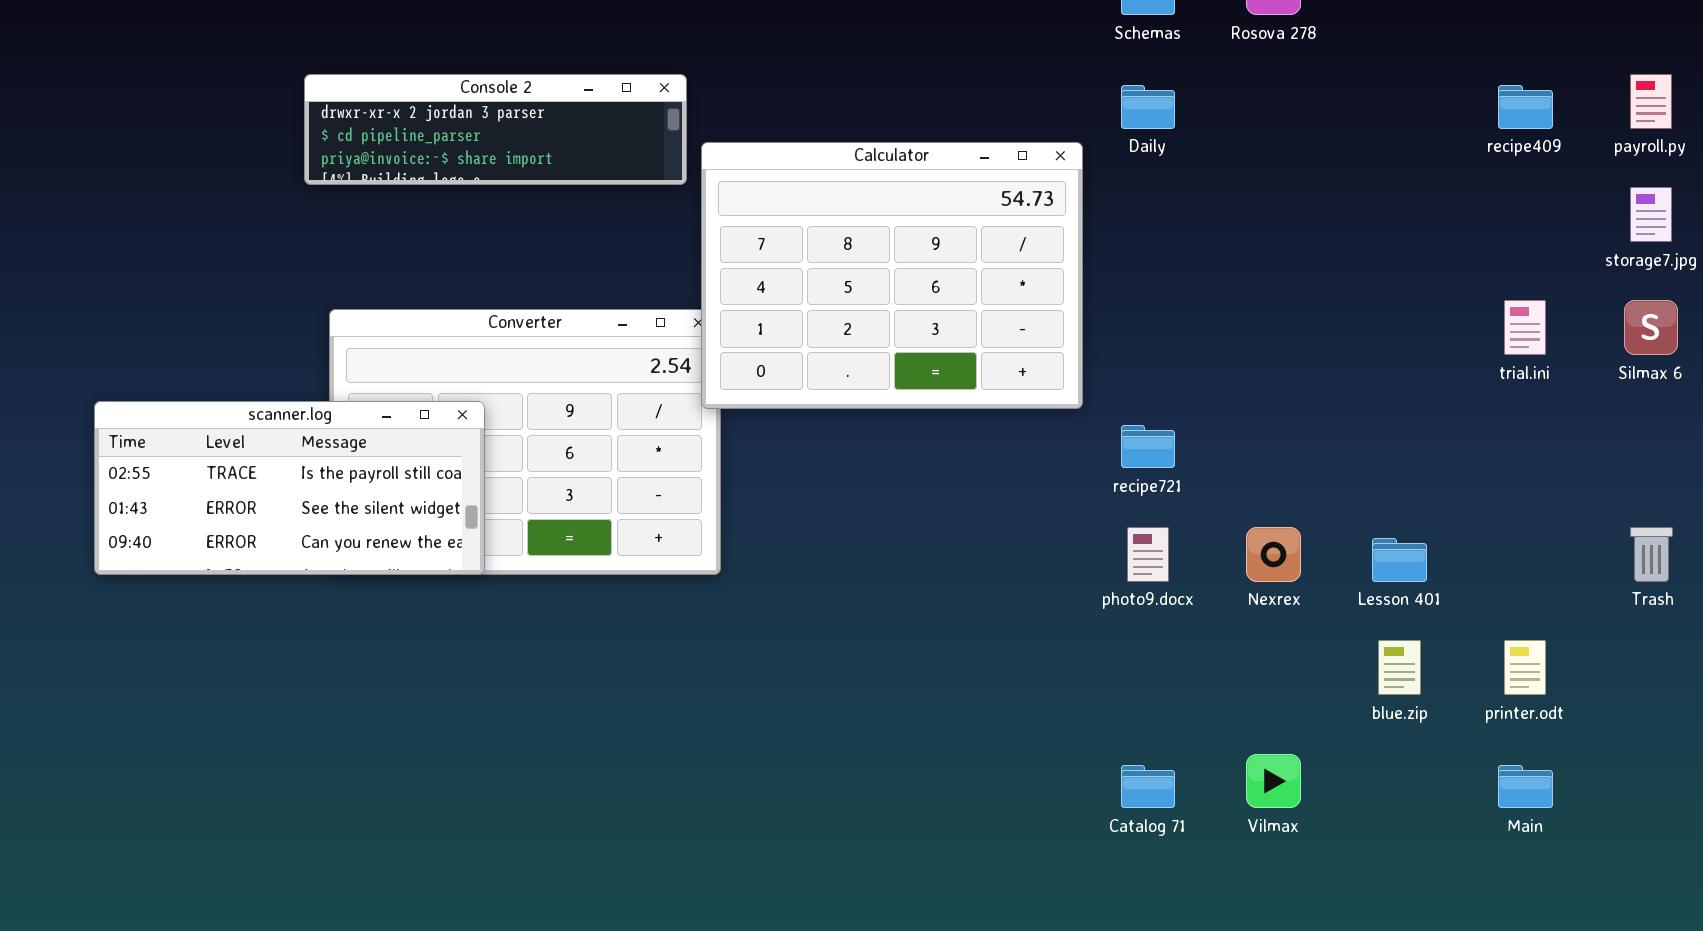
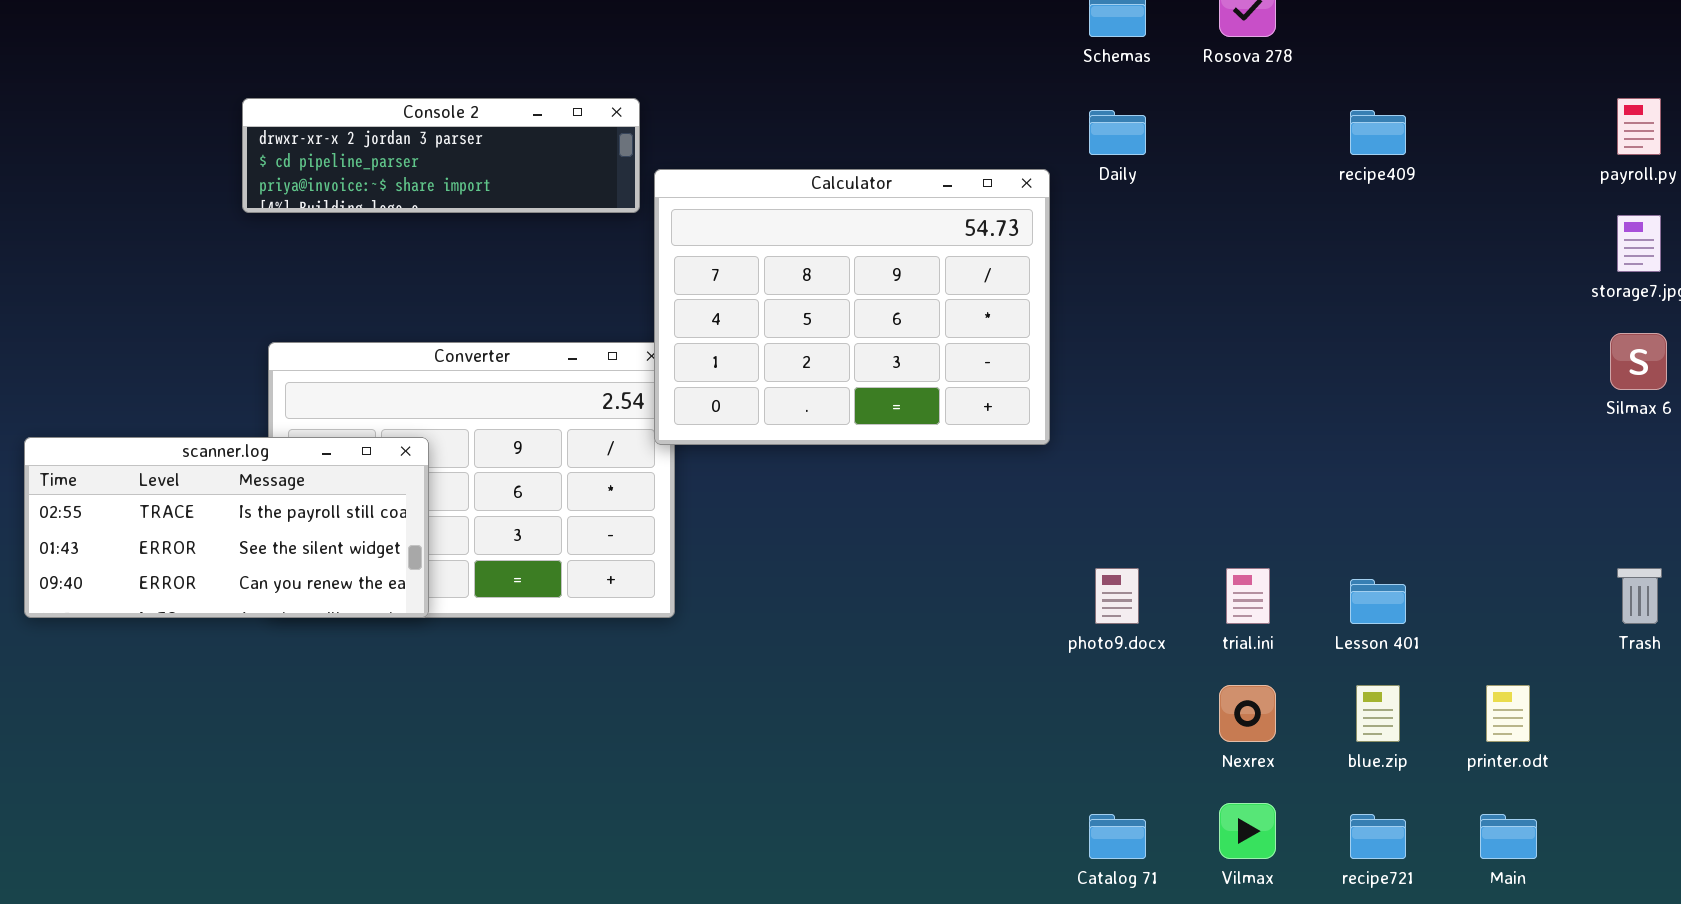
recipe409: [1498,85,1553,129] -> [1350,110,1406,155], moved
trial.ini: [1504,300,1546,355] -> [1226,568,1270,624], moved
recipe721: [1121,425,1175,468] -> [1350,814,1406,859], moved
Nexrex: [1246,527,1301,582] -> [1219,685,1276,742], moved

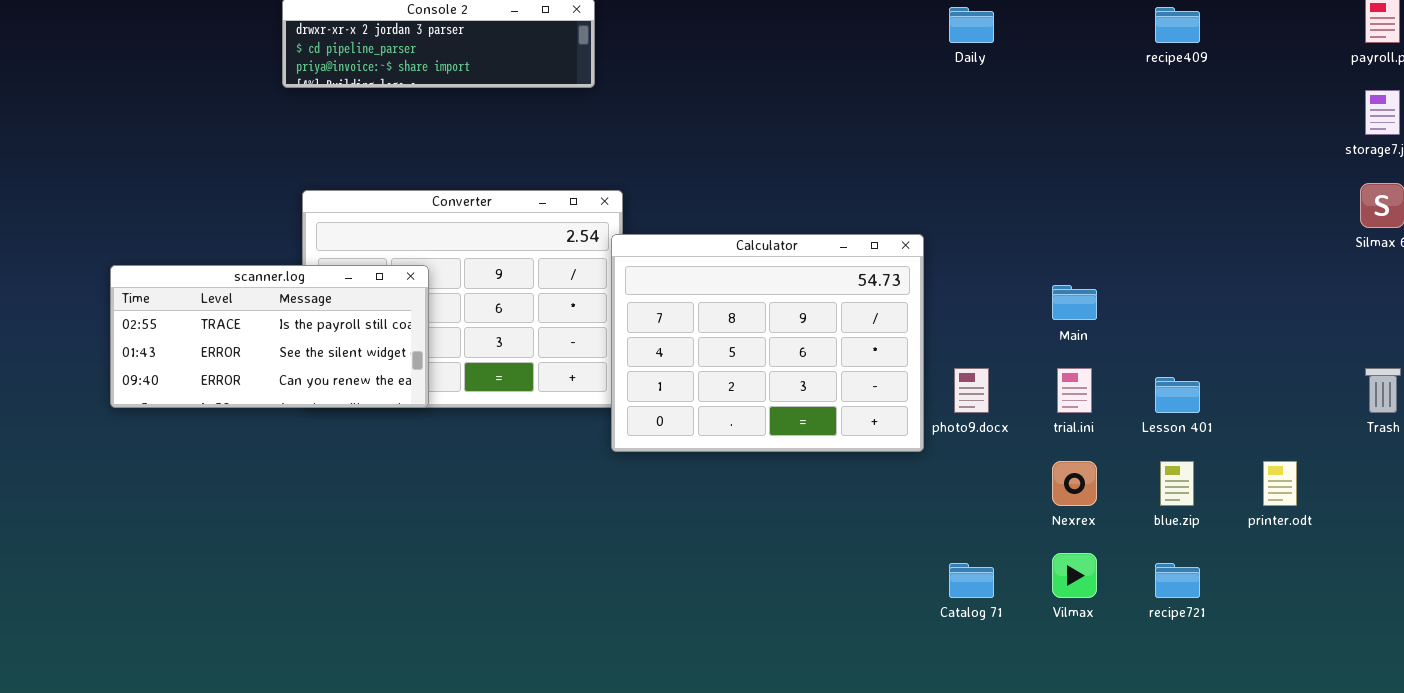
Calculator: [654,169,1050,445] -> [611,234,924,452], moved
Main: [1480,814,1537,859] -> [1052,285,1097,320], moved

